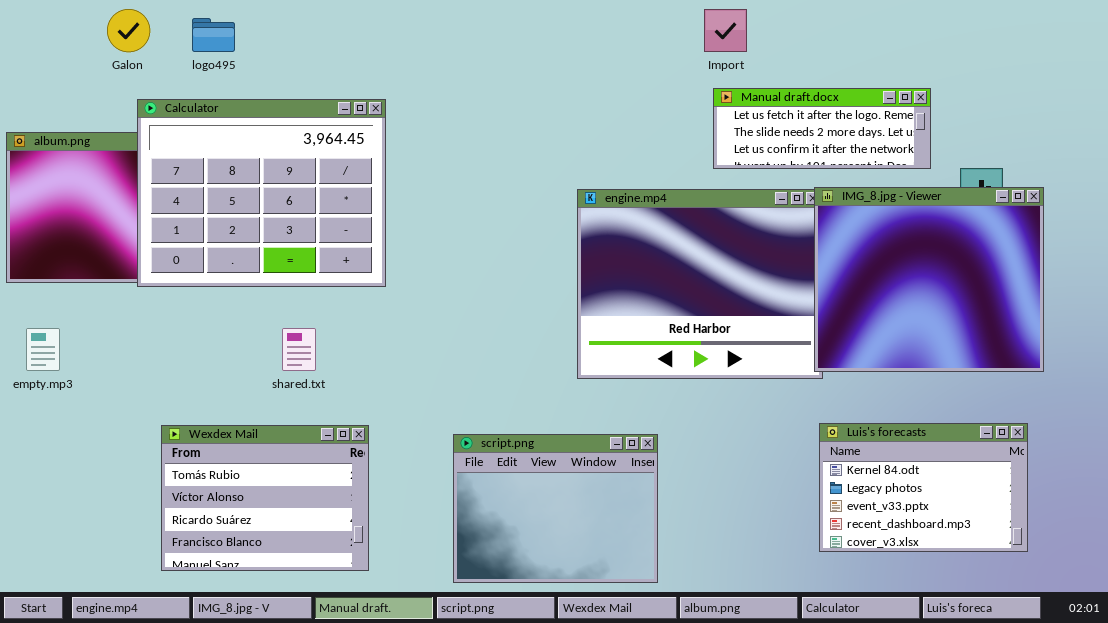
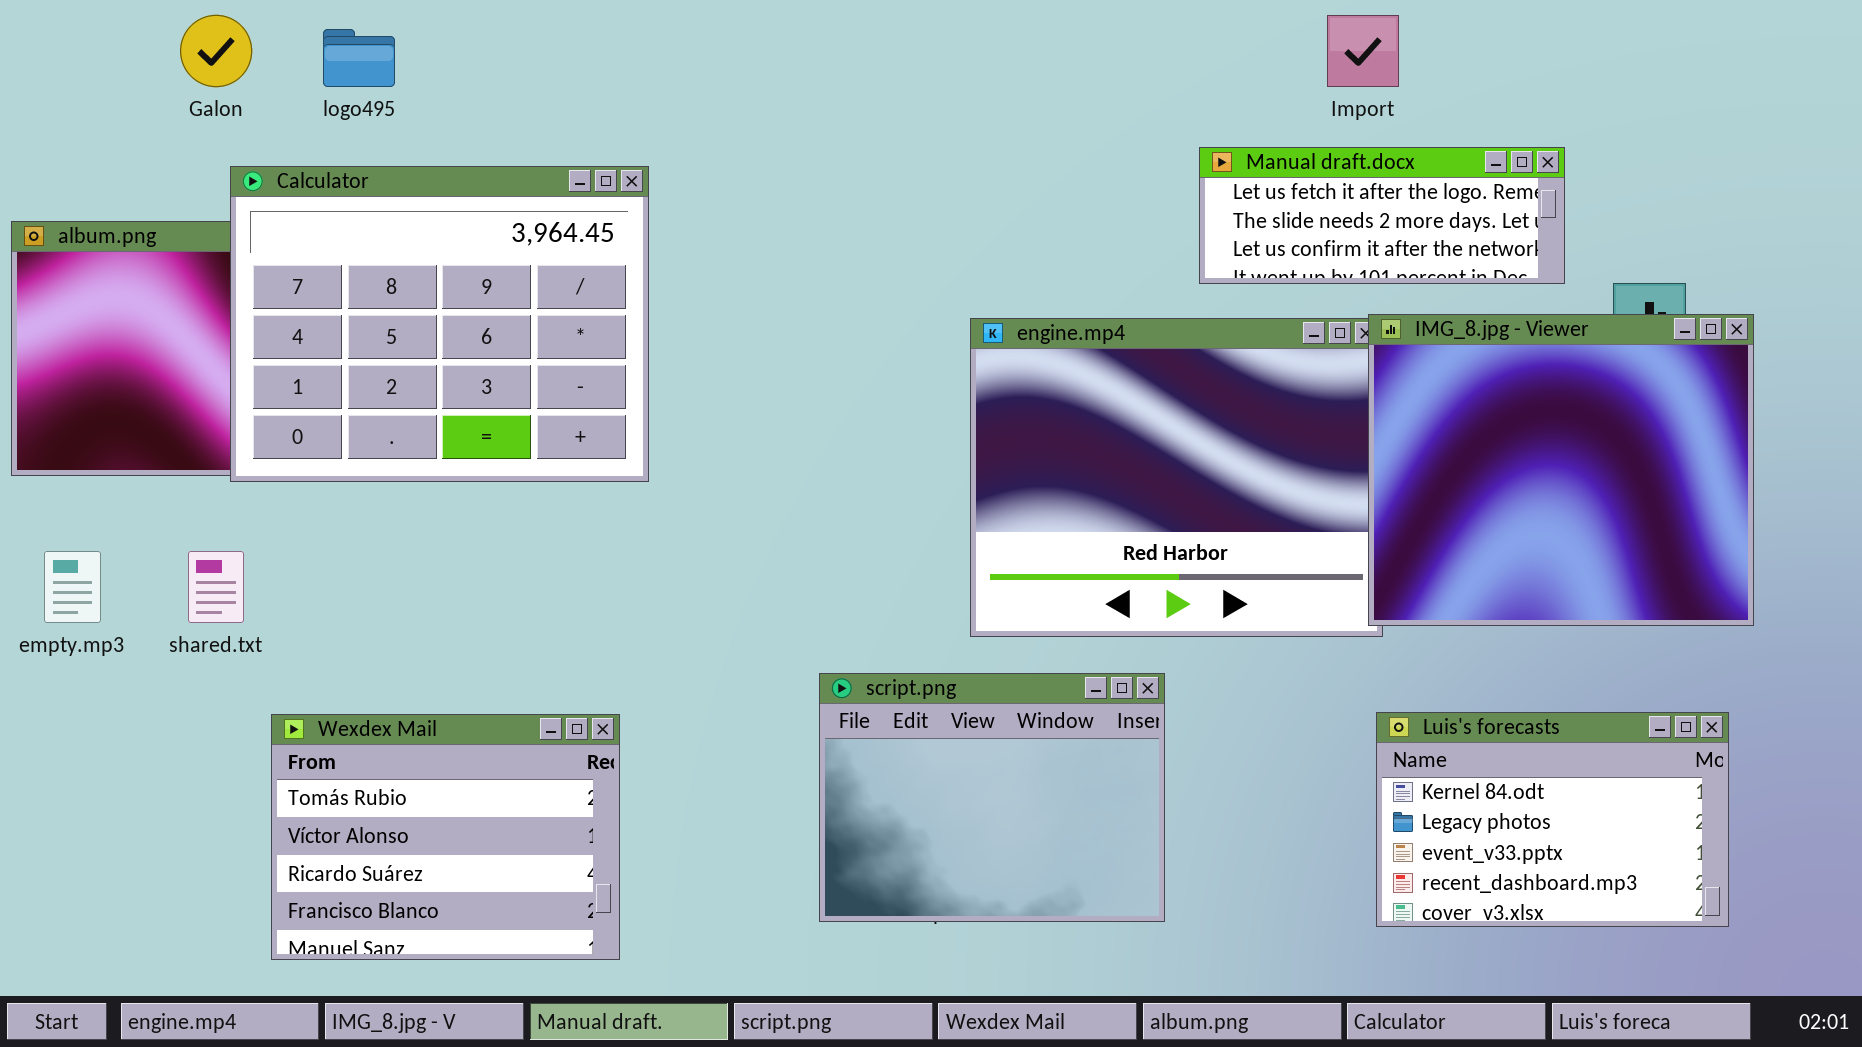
Import: [704,9,747,52] -> [1327,15,1399,87], moved
shared.txt: [282,328,316,371] -> [188,551,244,623], moved
script.png: [453,434,658,583] -> [819,673,1165,922], moved

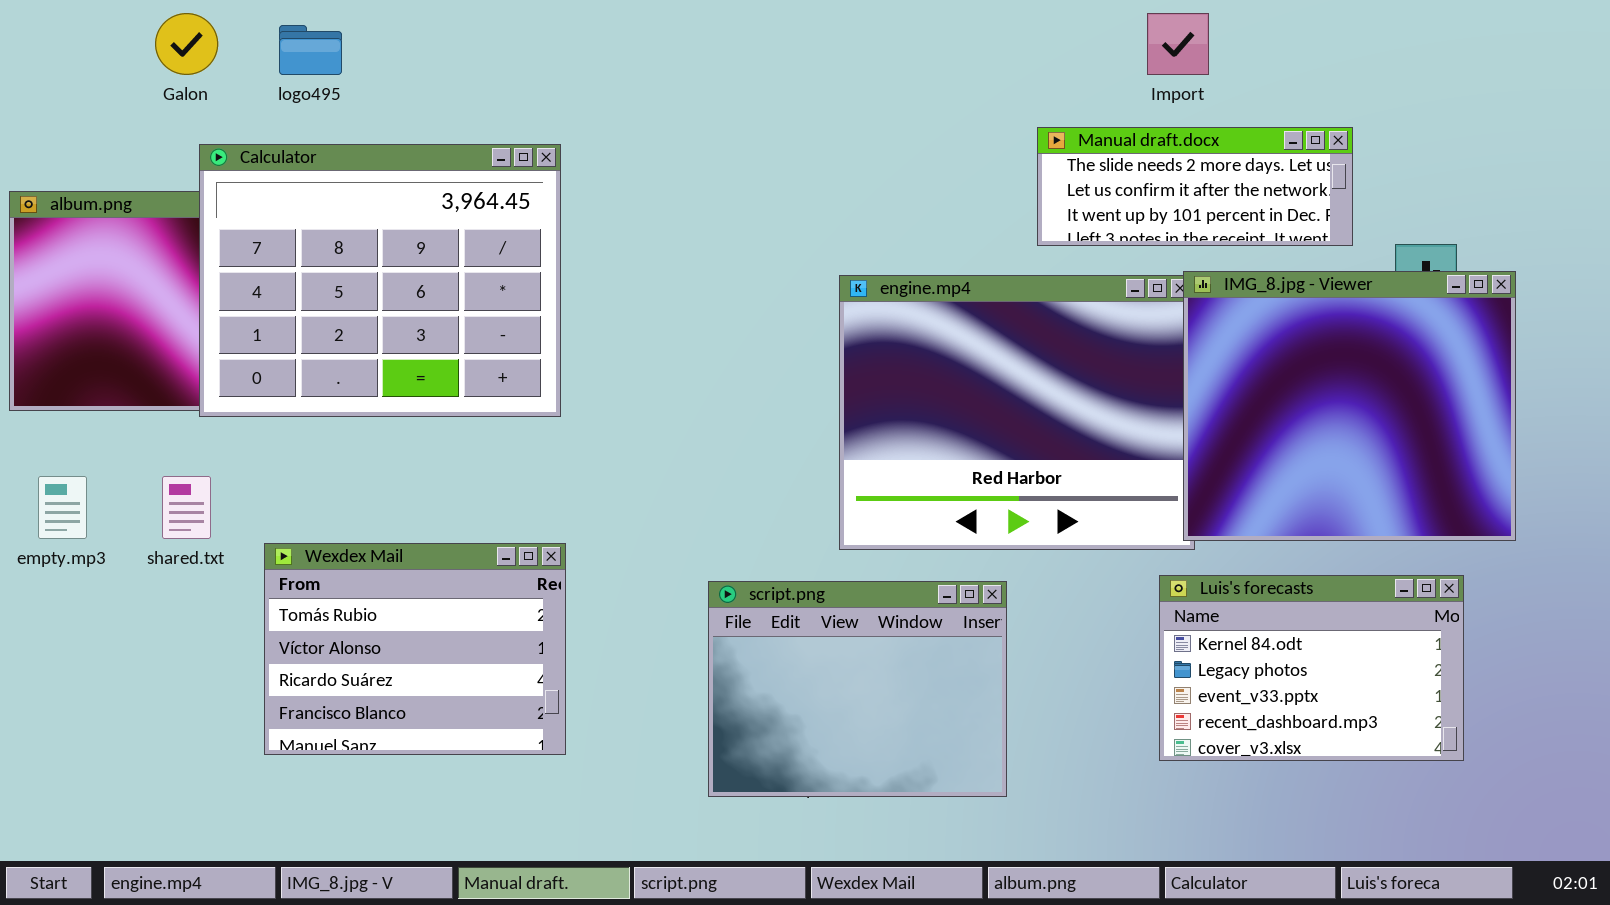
Manual draft.docx: [1199,147,1565,284] -> [1037,127,1353,246], scrolled down 1 row
Luis's forecasts: [1376,712,1729,927] -> [1159,575,1464,761], moved
Wexdex Mail: [271,714,620,960] -> [264,543,566,755], moved

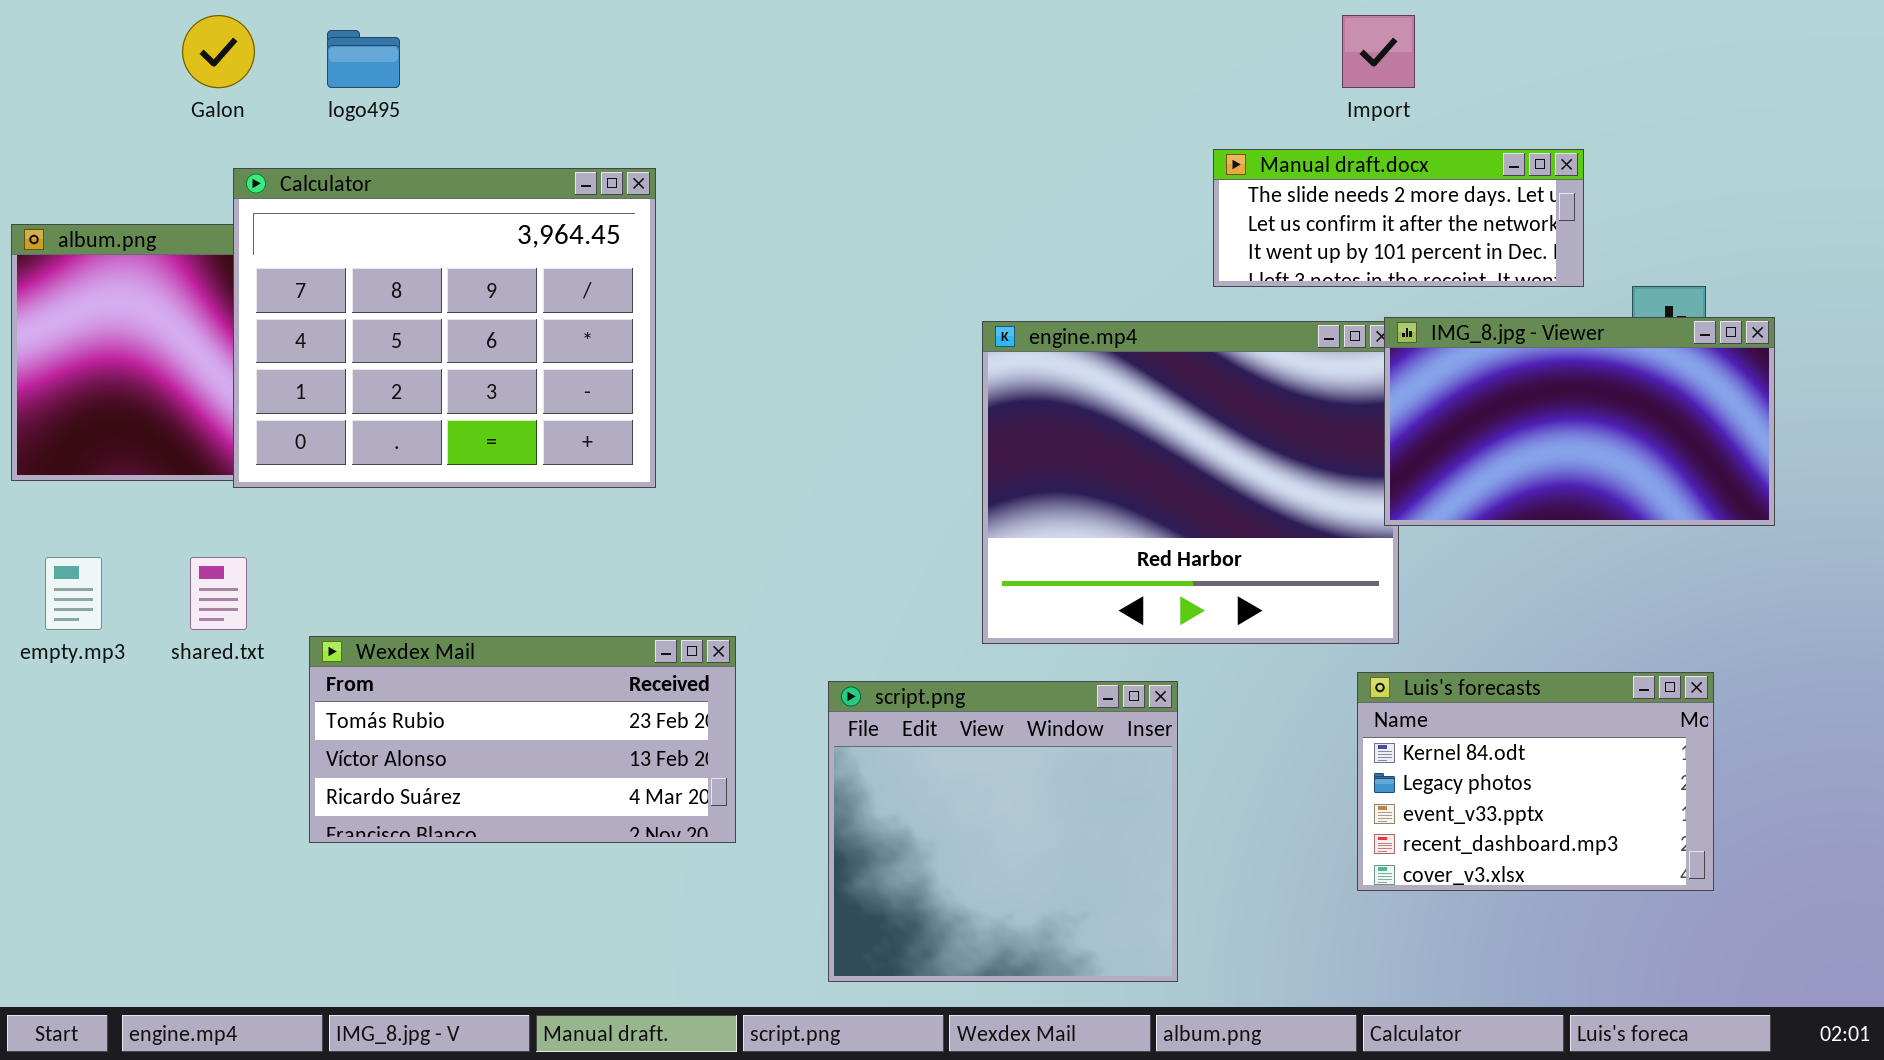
IMG_8.jpg - Viewer: [1183,271,1516,541] -> [1384,317,1775,526], resized
Wexdex Mail: [264,543,566,755] -> [309,636,736,843], resized
script.png: [708,581,1007,797] -> [828,681,1178,982], resized

